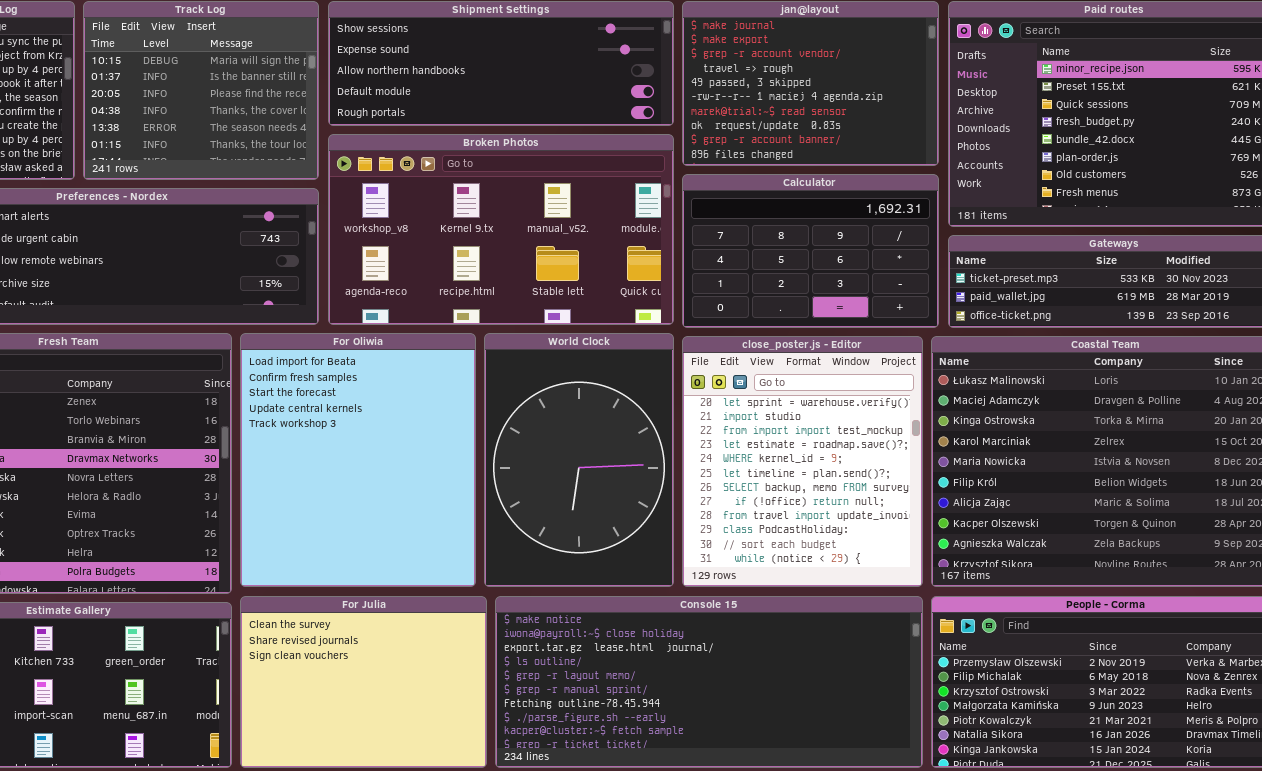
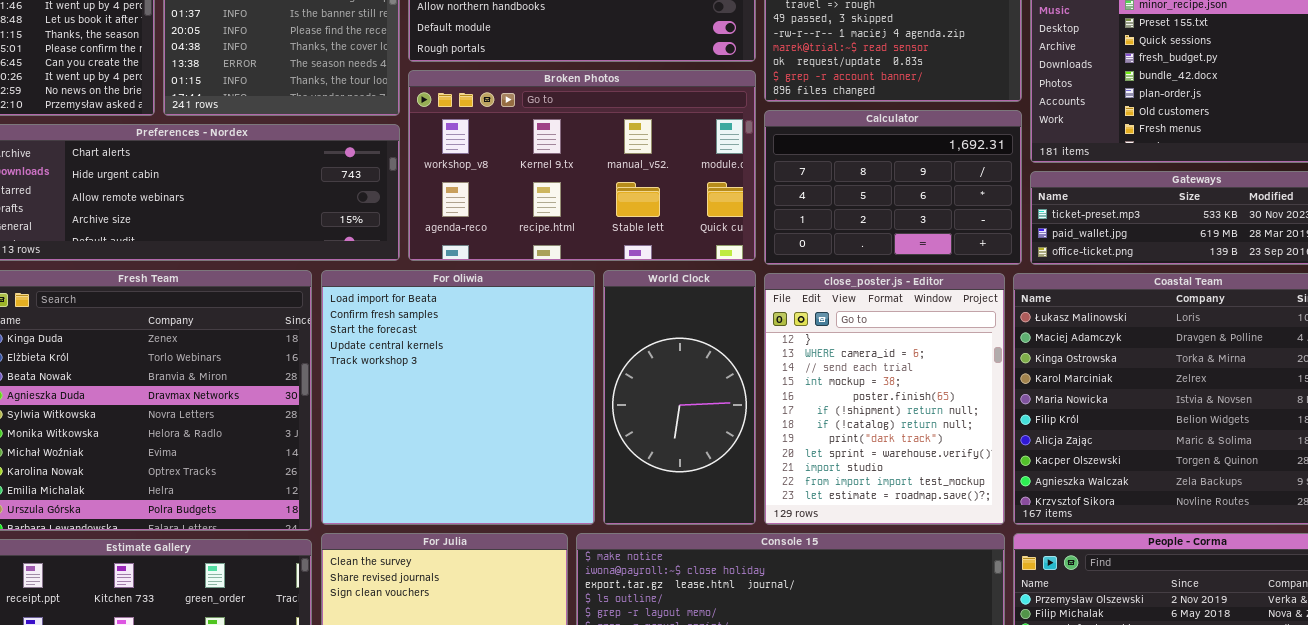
For Oliwia: [240,333,476,587] -> [321,270,595,525], resized
World Clock: [484,333,674,587] -> [603,270,756,525], resized
close_poster.js - Editor: [682,336,923,587] -> [764,273,1005,525], scrolled up 8 rows

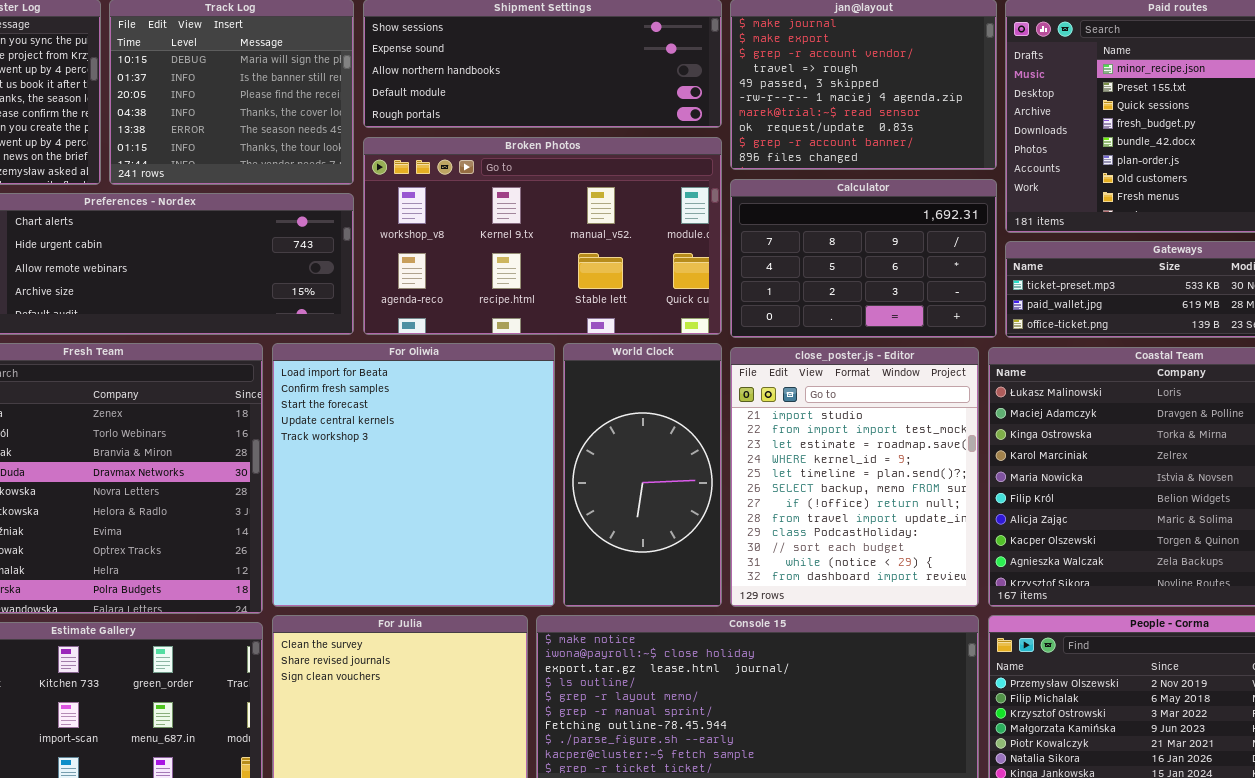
close_poster.js - Editor: [764,273,1005,525] -> [730,347,979,607], scrolled down 9 rows

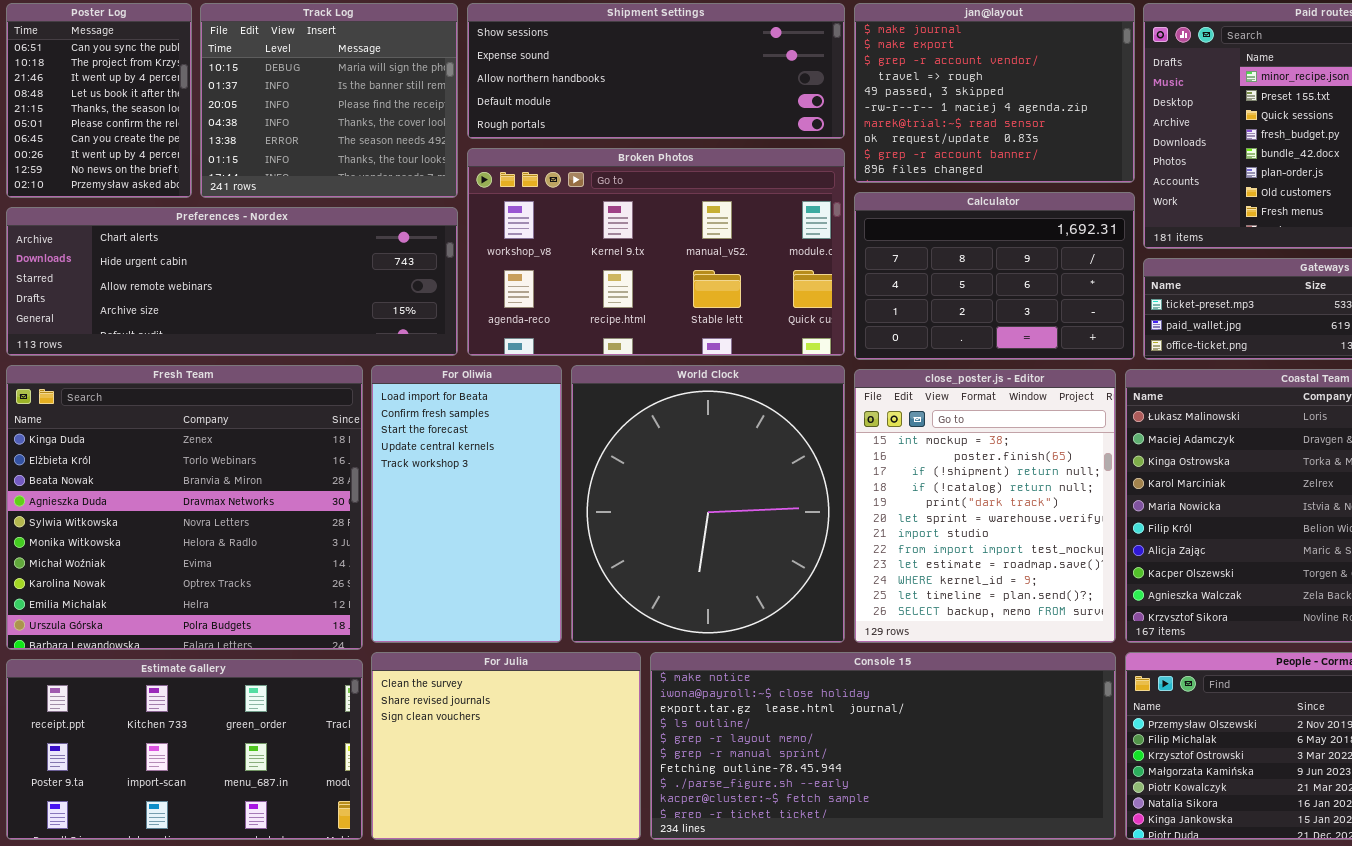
For Oliwia: [272,343,555,607] -> [371,365,562,643], resized
World Clock: [563,343,722,607] -> [571,365,845,643], resized
close_poster.js - Editor: [730,347,979,607] -> [854,369,1116,643], scrolled up 6 rows

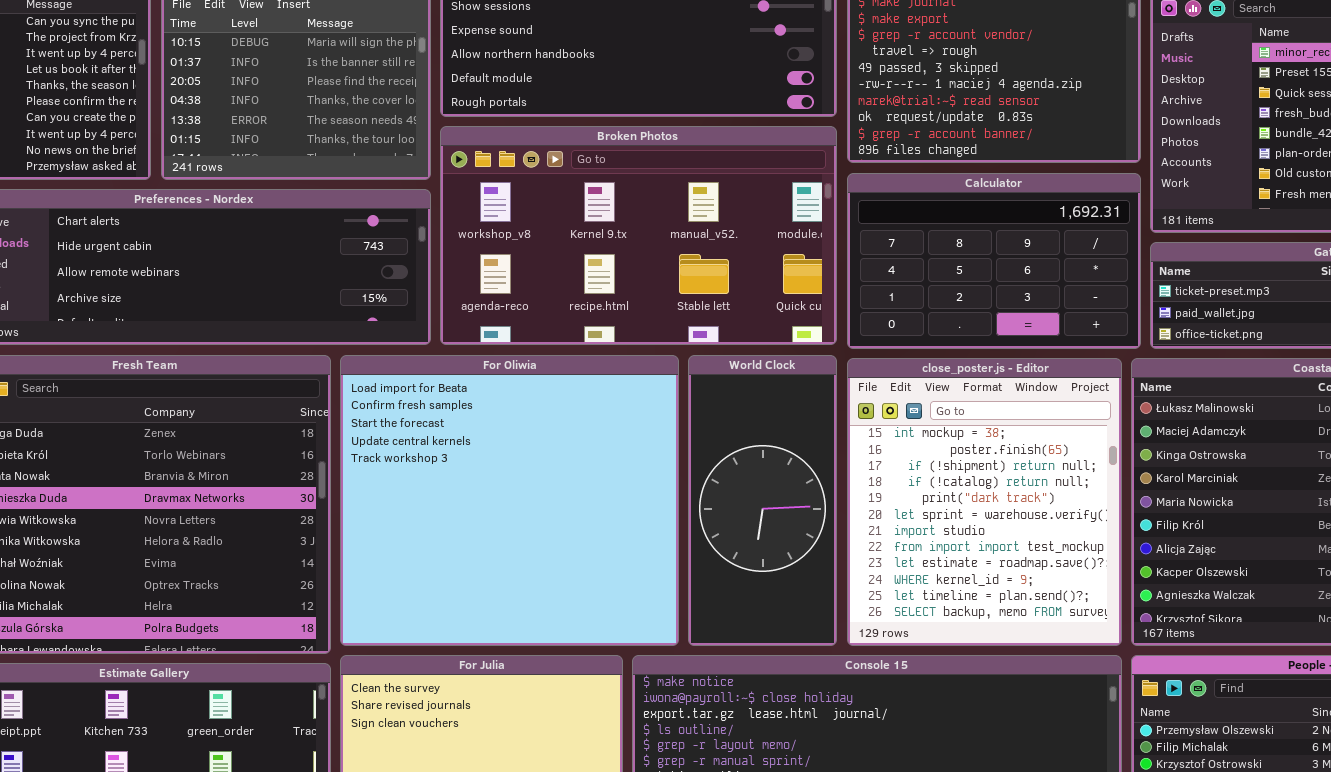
For Oliwia: [371,365,562,643] -> [340,355,679,646], resized
World Clock: [571,365,845,643] -> [688,355,837,646], resized

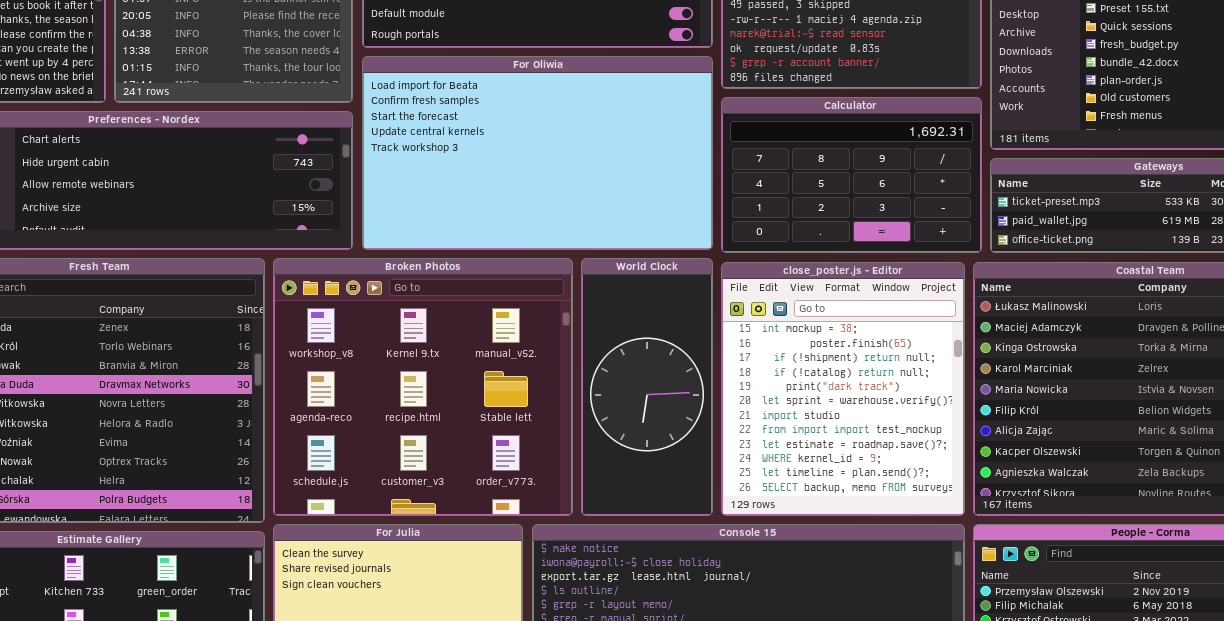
Broken Photos: [440,126,837,345] -> [273,258,573,516], moved, resized
For Oliwia: [340,355,679,646] -> [362,56,713,250], moved, resized

